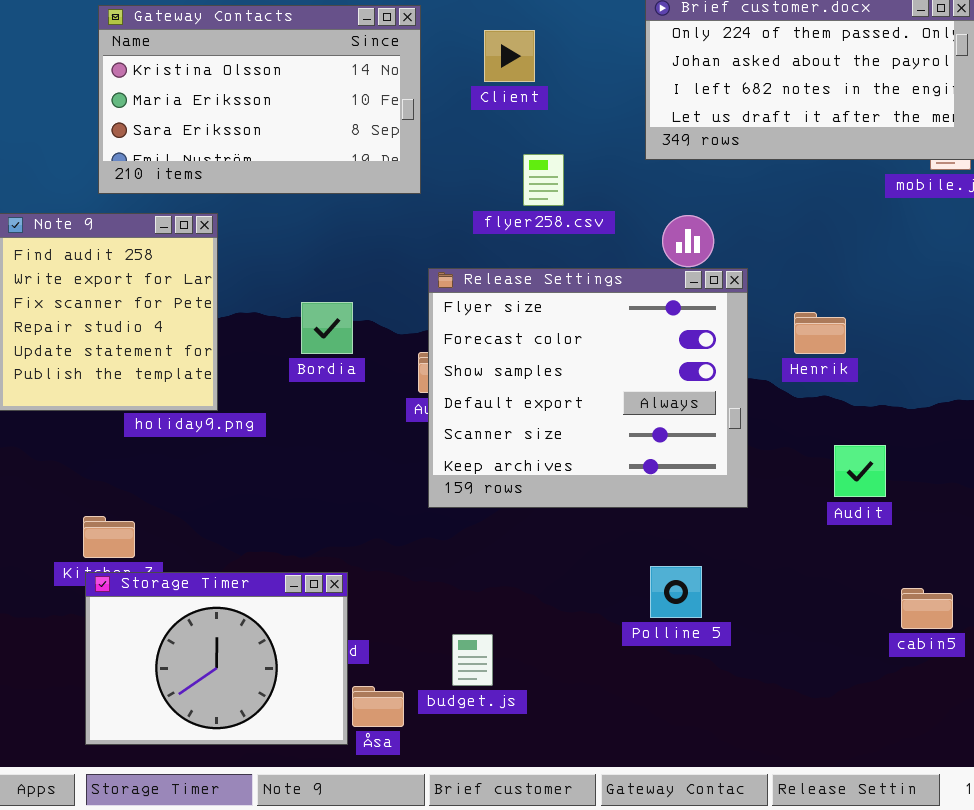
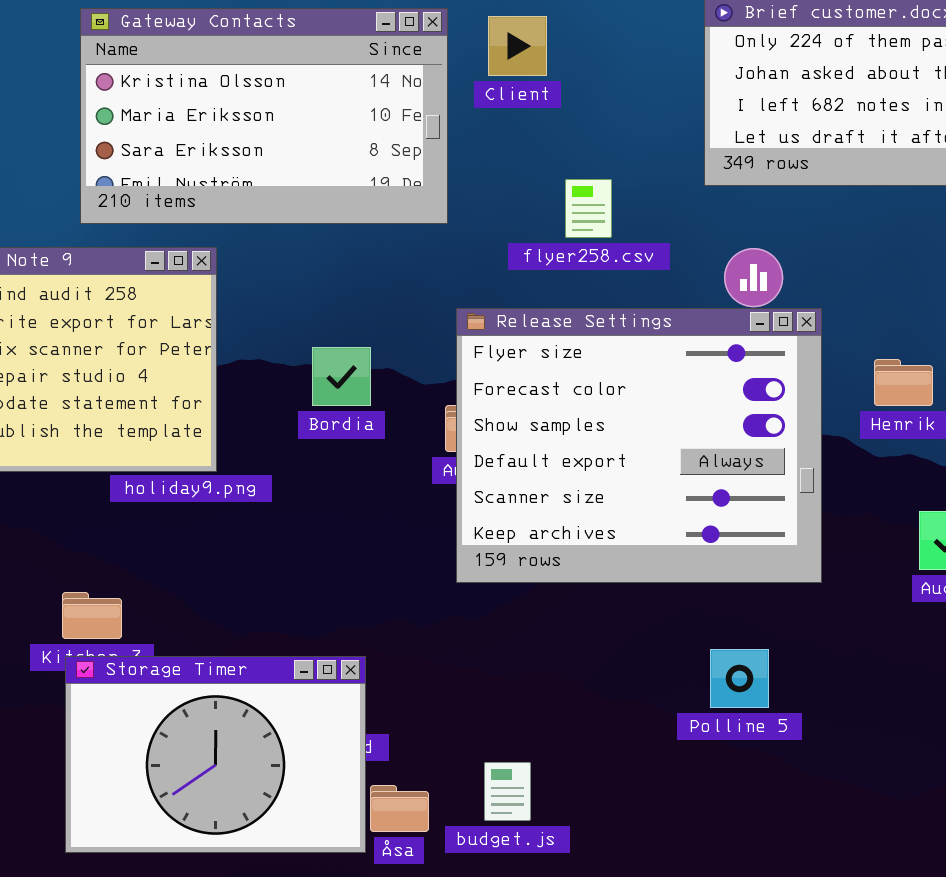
Client: [484,30,535,82] -> [488,16,547,76], moved
budget.js: [452,634,493,686] -> [484,762,531,821], moved

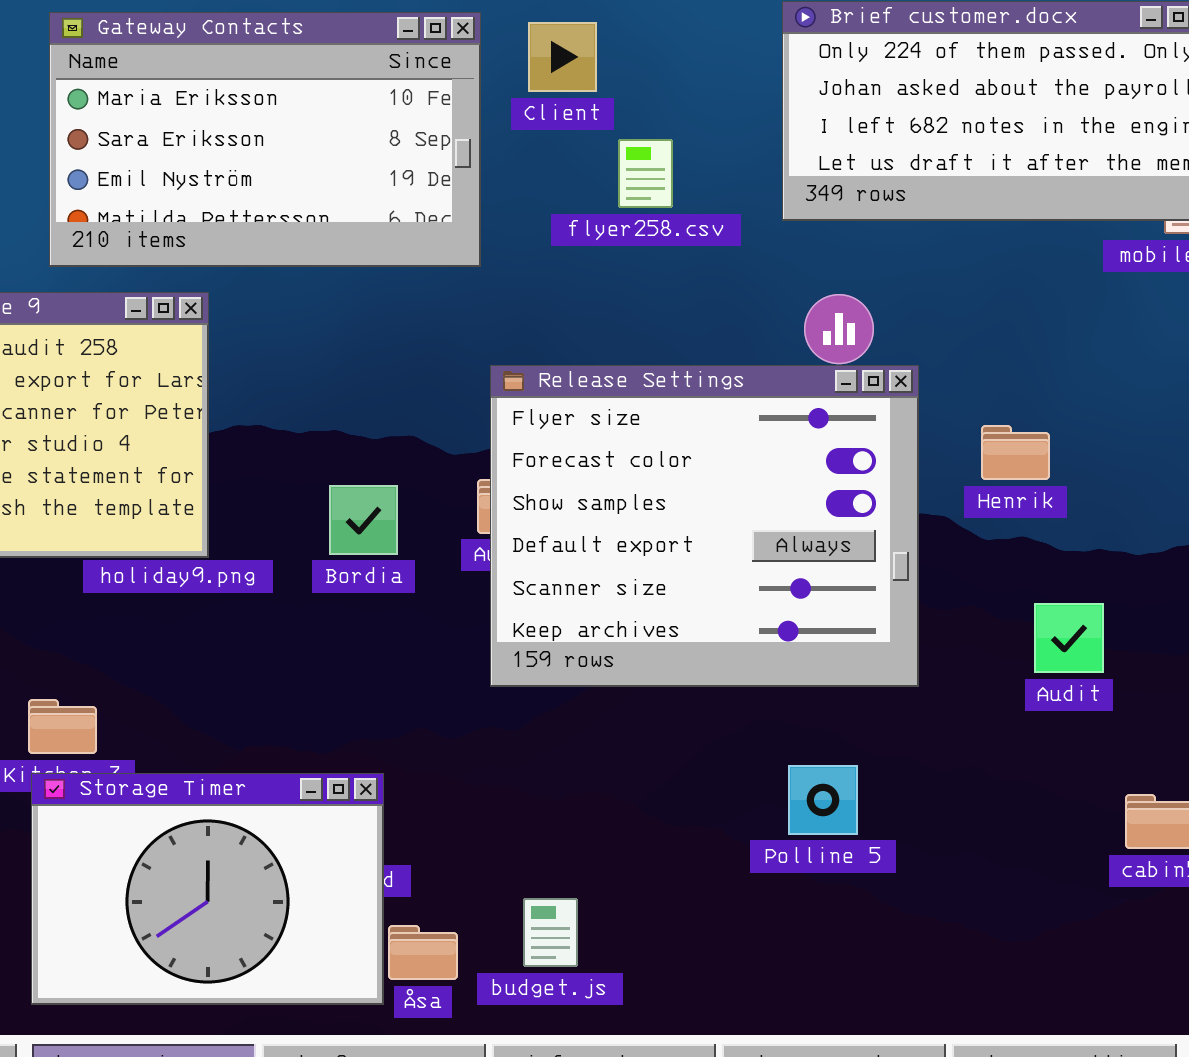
Gateway Contacts: [80,8,448,224] -> [49,12,481,267], scrolled down 1 row
flyer258.csv: [565,179,612,238] -> [618,139,673,208], moved
Bordia: [312,347,371,406] -> [329,485,398,555], moved

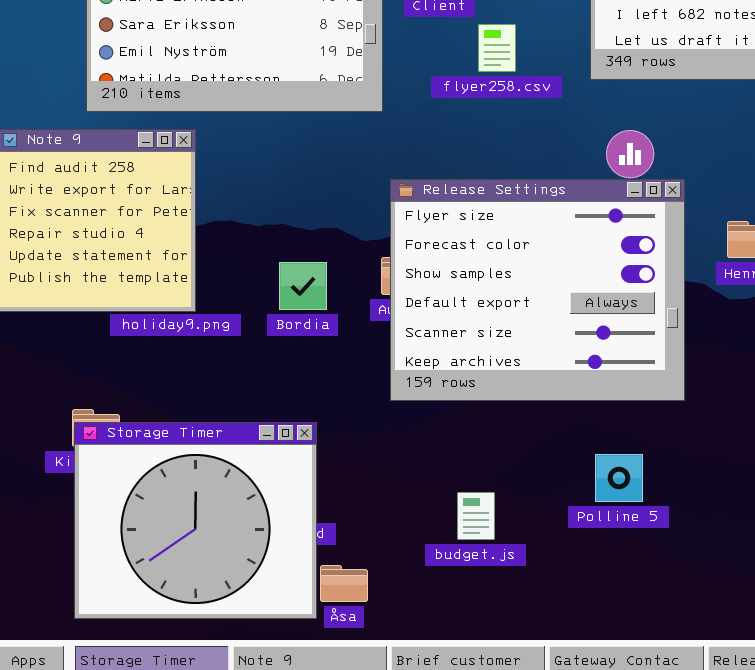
Storage Timer: [31,773,384,1005] -> [74,422,317,619], resized
budget.js: [523,898,578,967] -> [457,492,495,540], moved

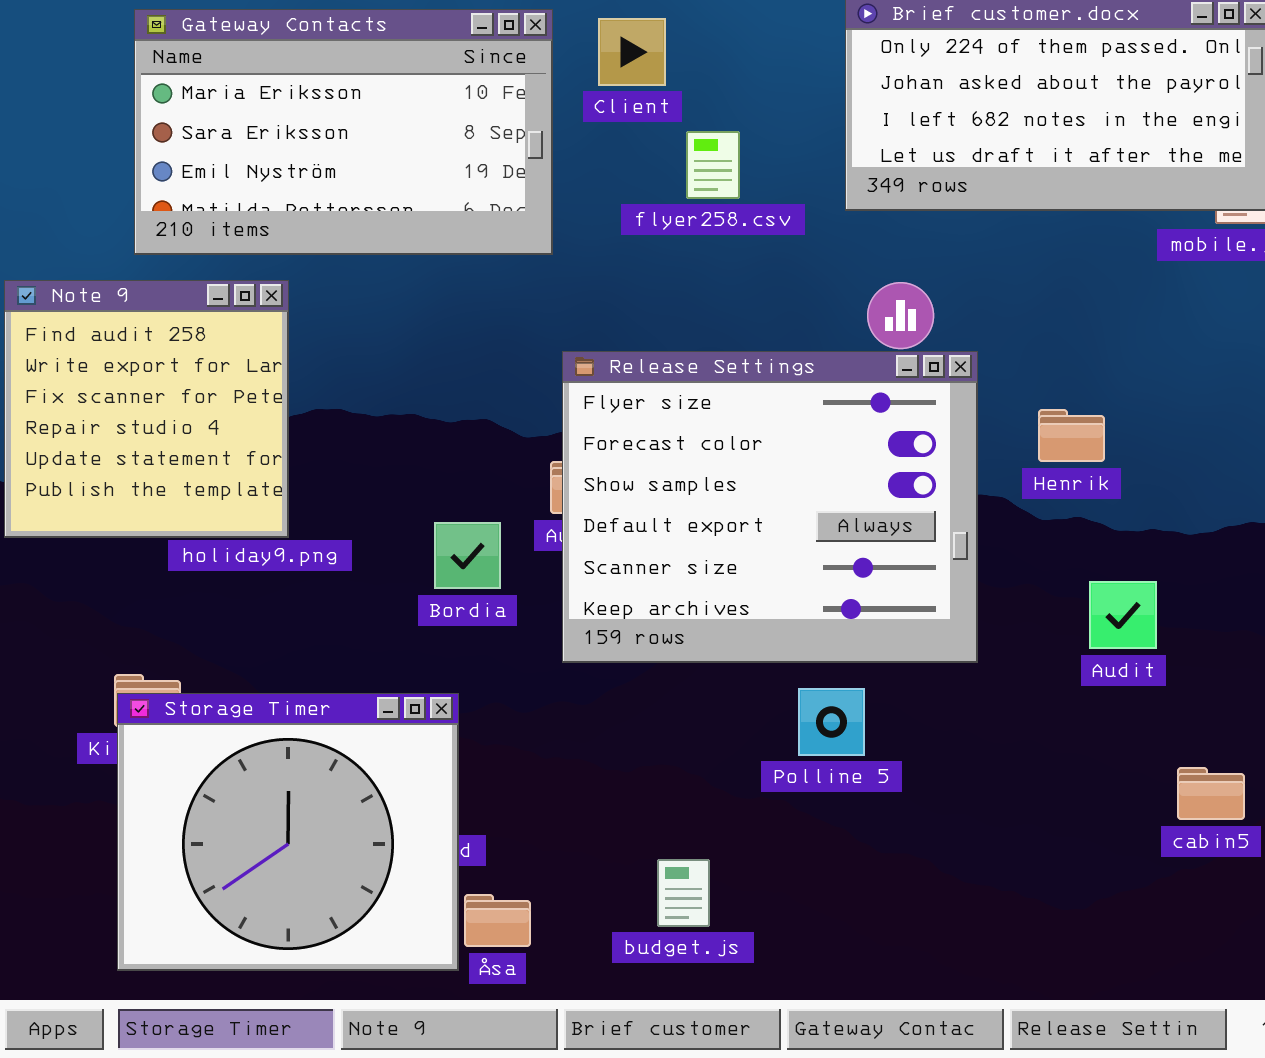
Bordia: [279,262,327,310] -> [434,522,501,589], moved
Polline 5: [595,454,643,502] -> [798,688,865,756], moved
budget.js: [457,492,495,540] -> [657,859,710,927], moved

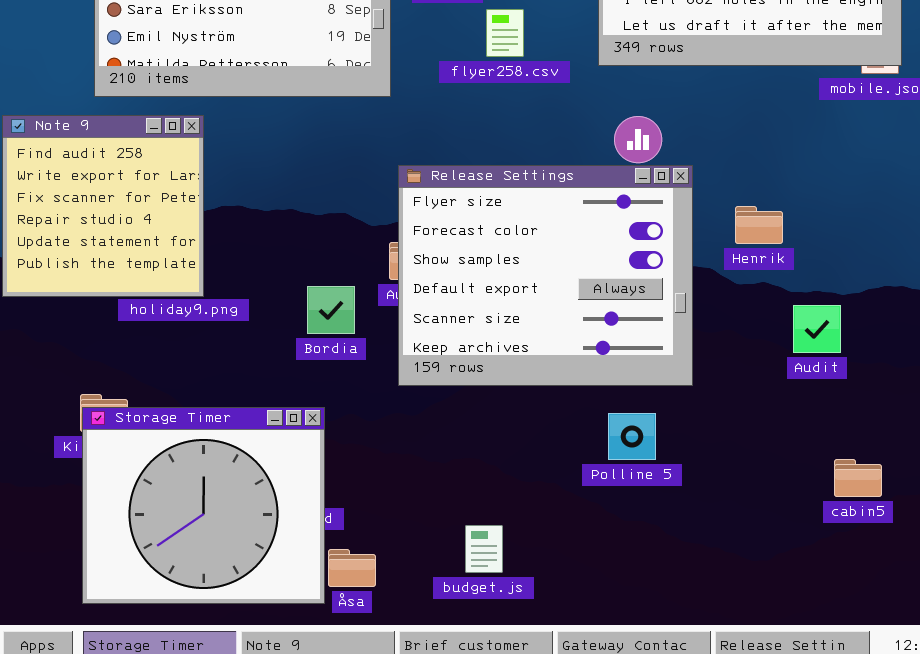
Audit: [1089,581,1157,649] -> [793,305,841,353], moved
Polline 5: [798,688,865,756] -> [608,413,656,460], moved

